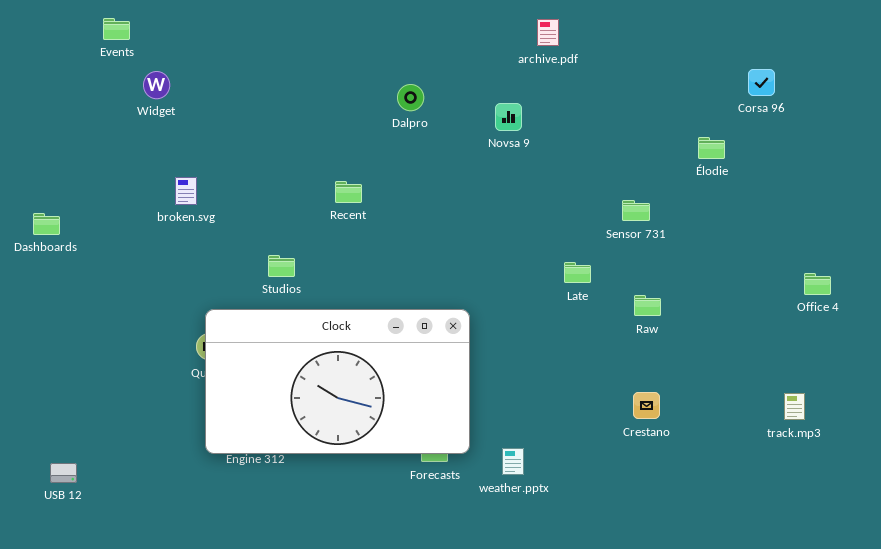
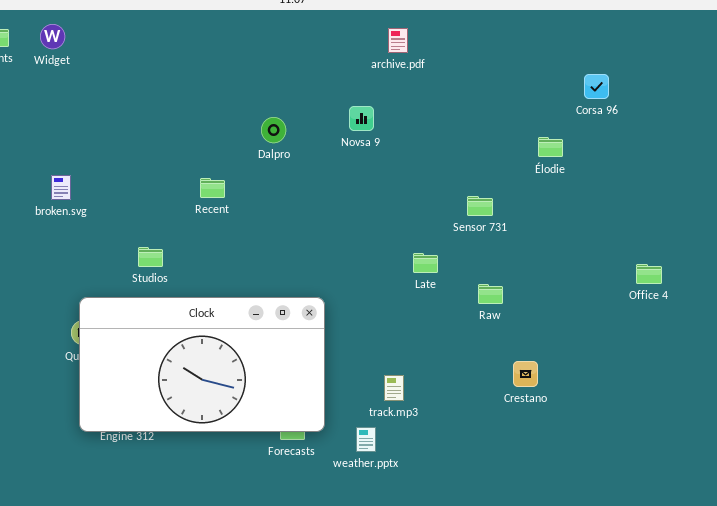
Widget: [143,71,170,99] -> [40,24,65,49], moved
Dalpro: [397,84,424,111] -> [261,117,286,143], moved
Crestano: [633,392,660,419] -> [513,361,538,387], moved
track.mp3: [784,393,805,420] -> [384,375,404,401], moved

